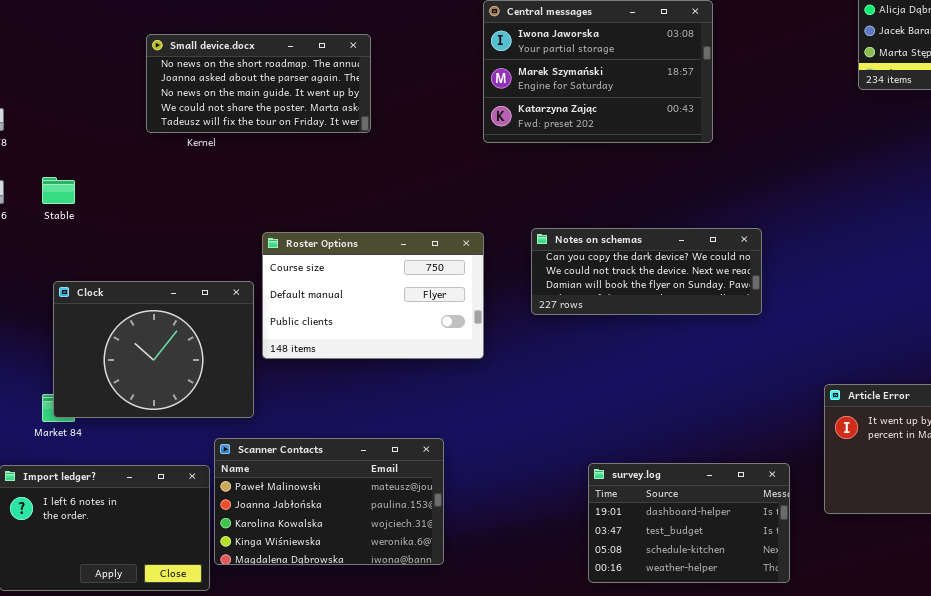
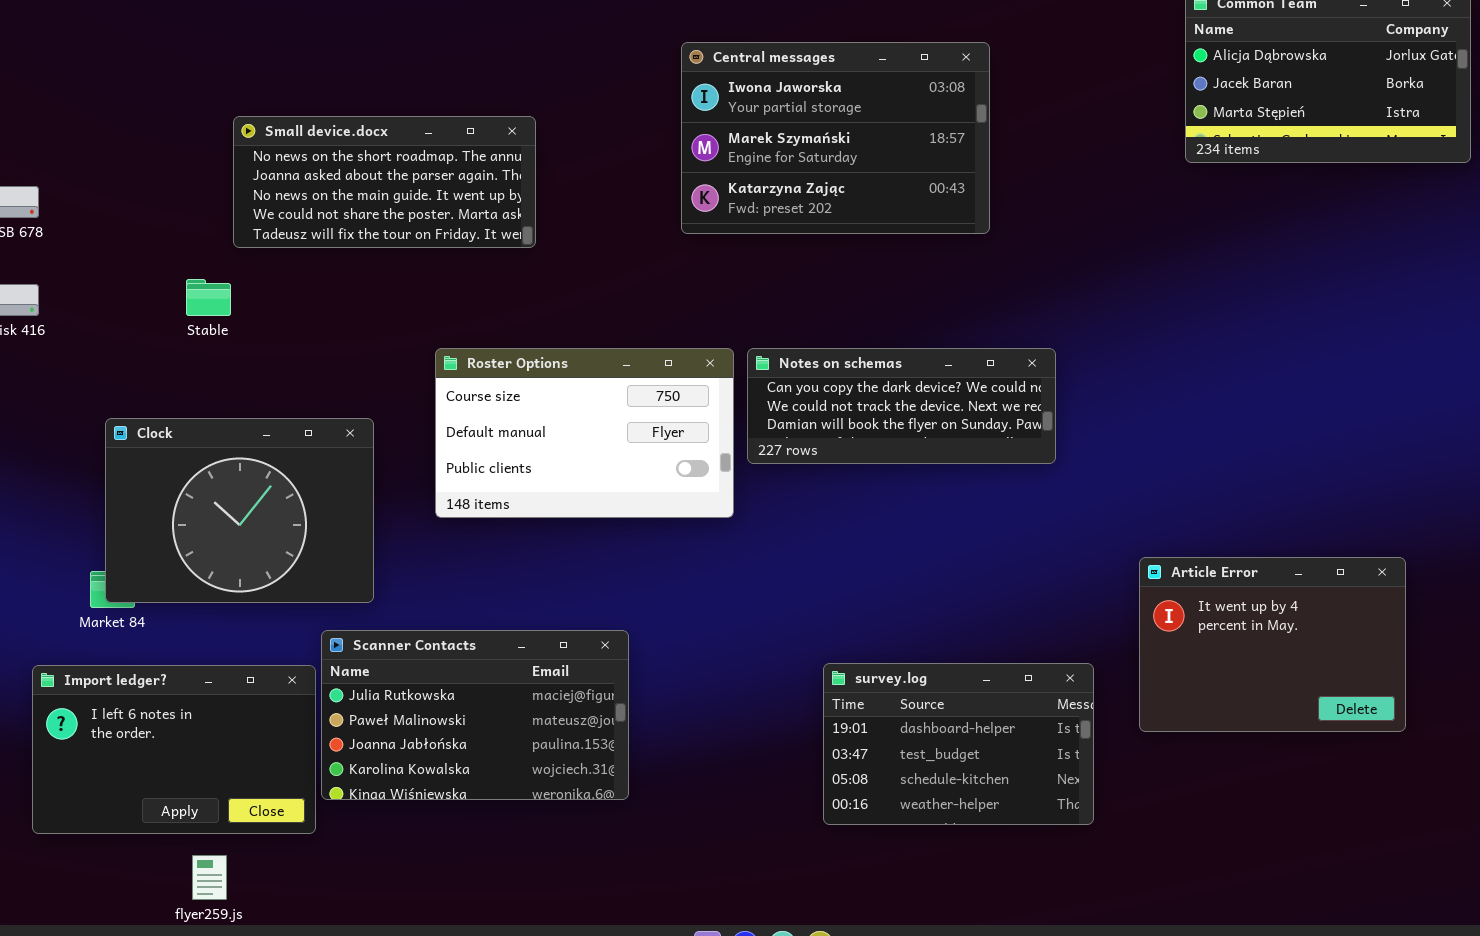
Small device.docx: [146,34,371,133] -> [233,116,536,248], moved
Stable: [42,177,75,204] -> [186,279,231,316], moved
Roster Options: [262,232,484,359] -> [435,348,734,518], moved
Scanner Contacts: [214,438,444,565] -> [321,630,629,800], scrolled up 1 row

